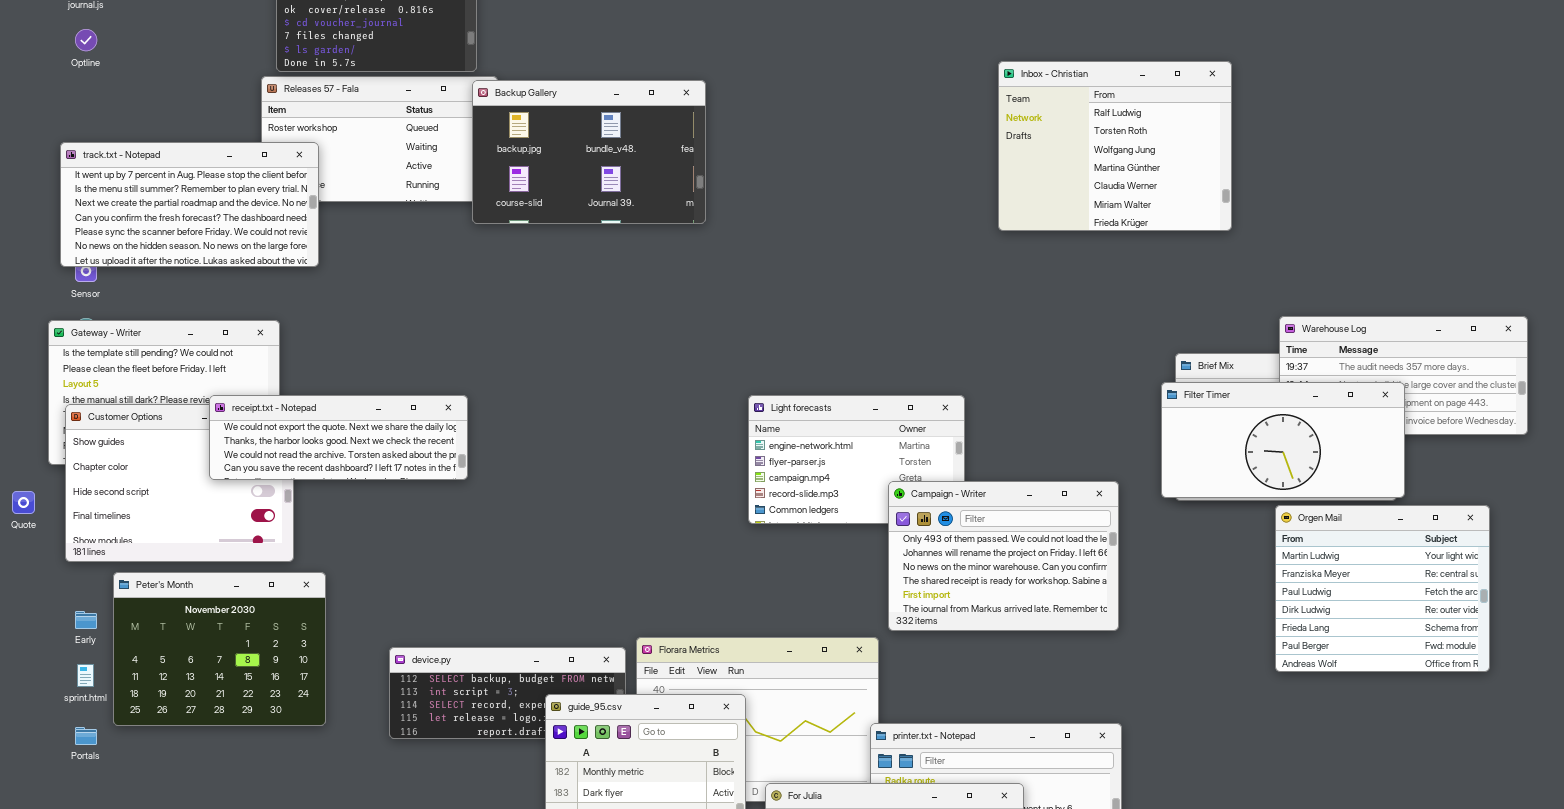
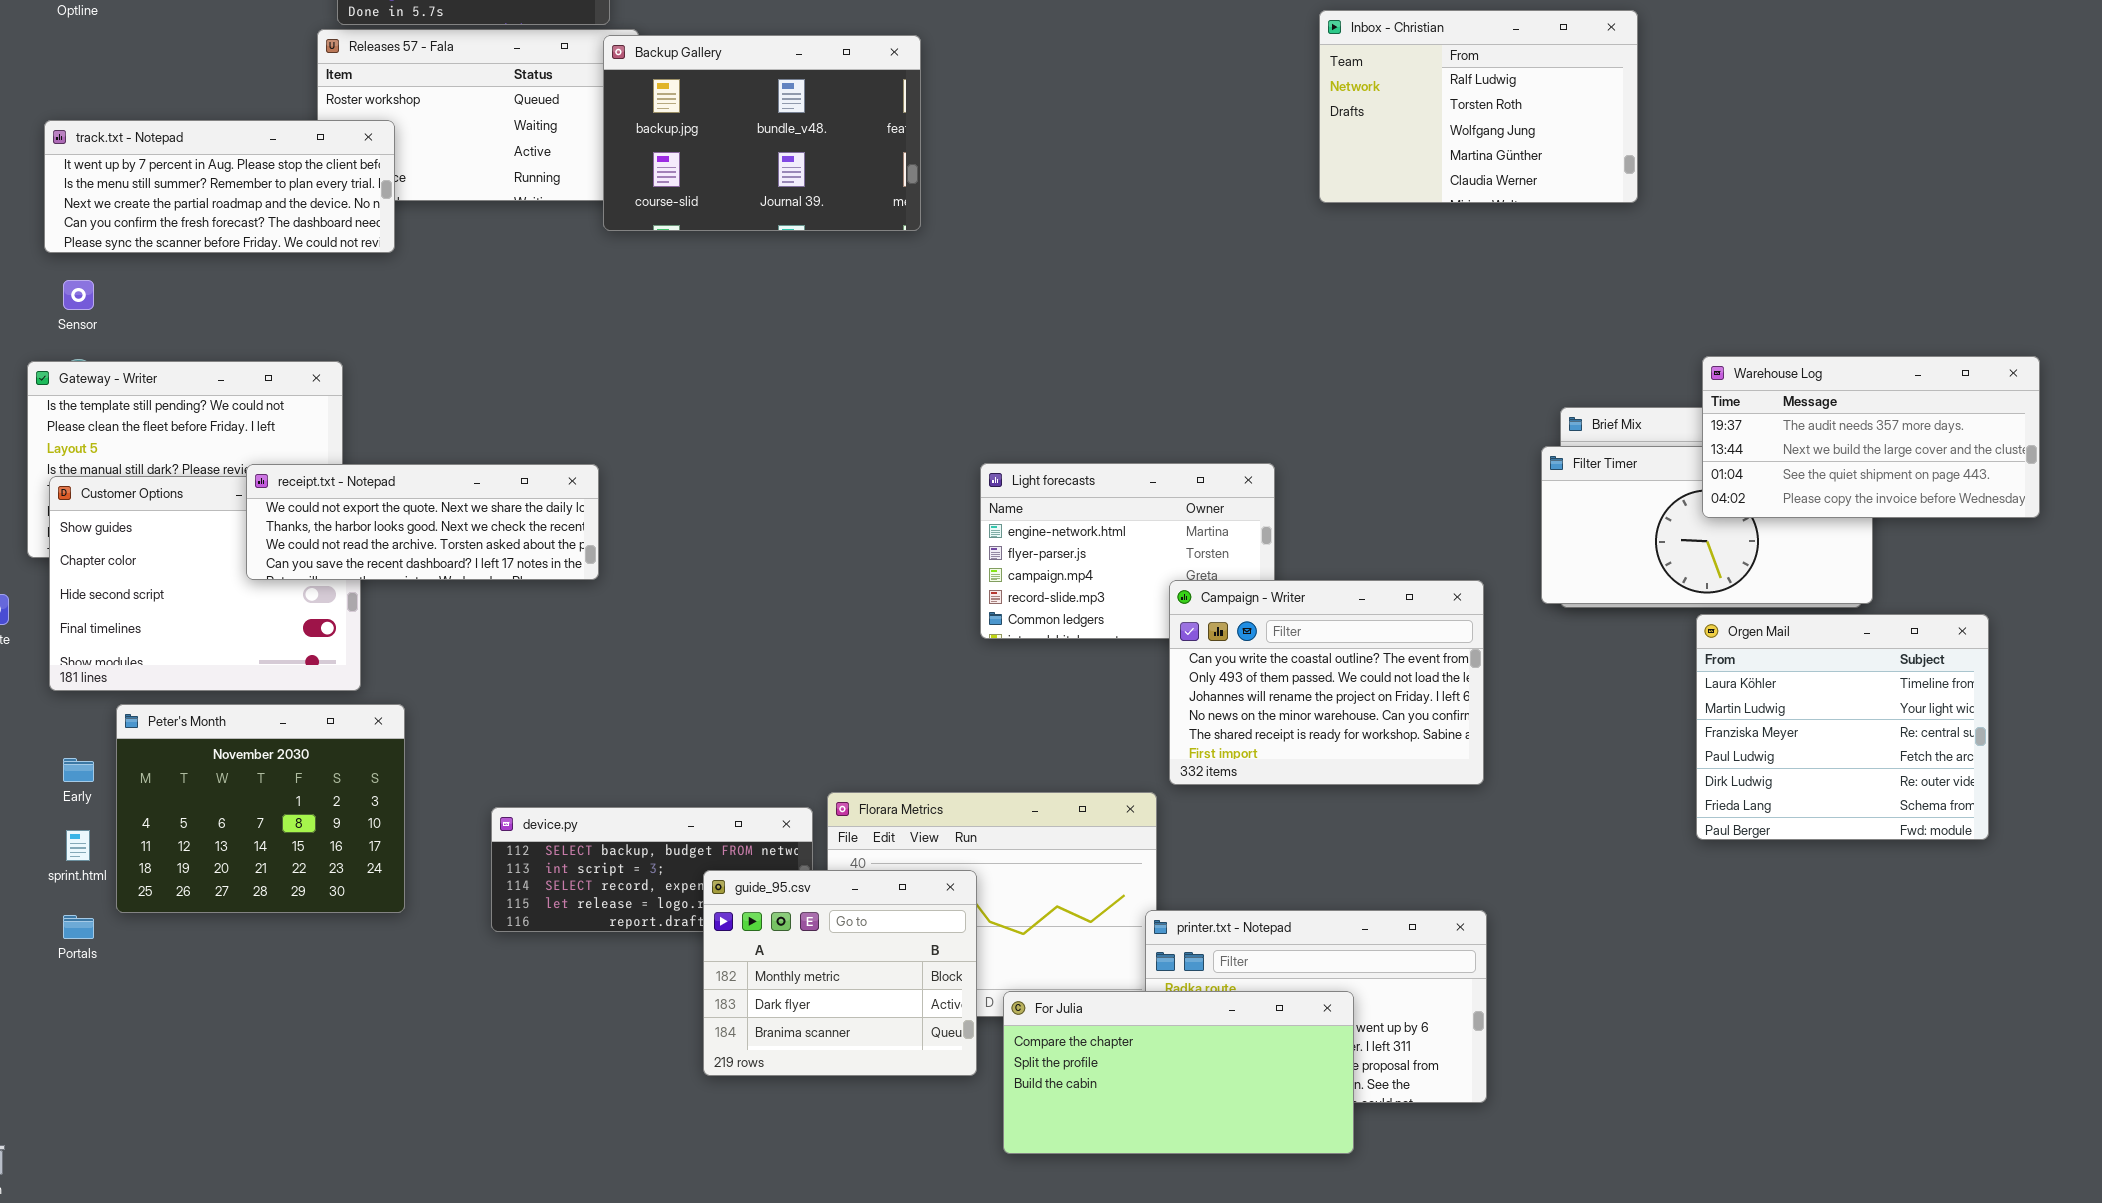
Inbox - Christian: [998,61,1232,231] -> [1319,10,1638,203], resized
track.txt - Notepad: [60,142,319,267] -> [44,120,395,253], resized
Warehouse Log: [1279,316,1528,435] -> [1702,356,2040,518], raised
Campaign - Writer: [888,481,1119,631] -> [1169,580,1484,785], scrolled up 1 row
Orgen Mail: [1275,505,1490,672] -> [1696,614,1989,840], scrolled up 1 row

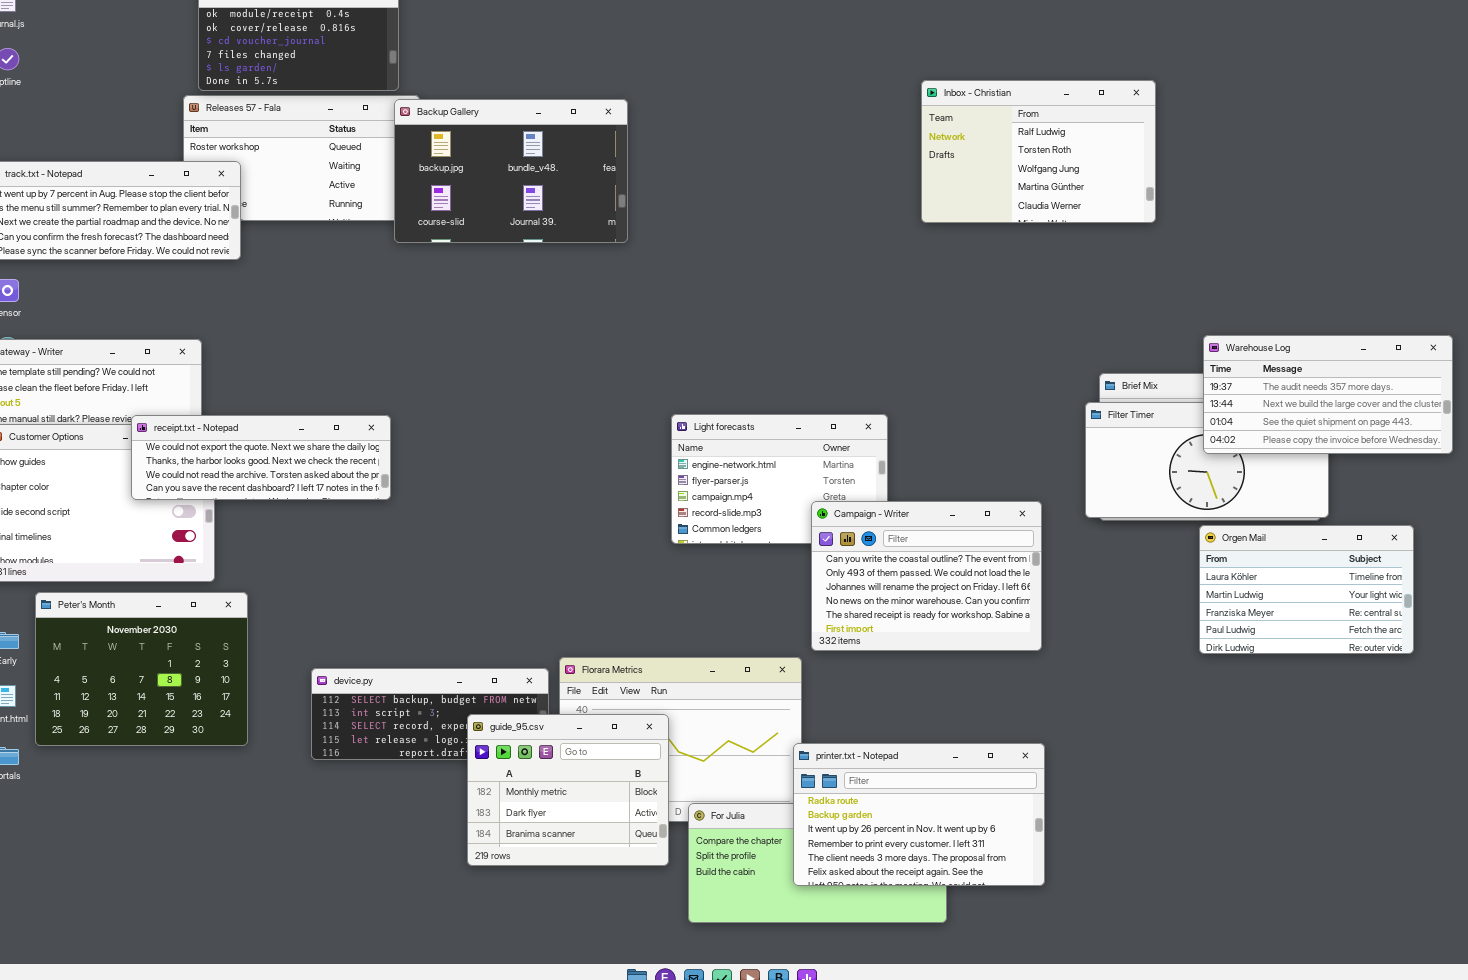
Orgen Mail: [1696,614,1989,840] -> [1199,525,1414,654], resized
printer.txt - Notepad: [1145,910,1487,1103] -> [793,743,1045,886], raised

